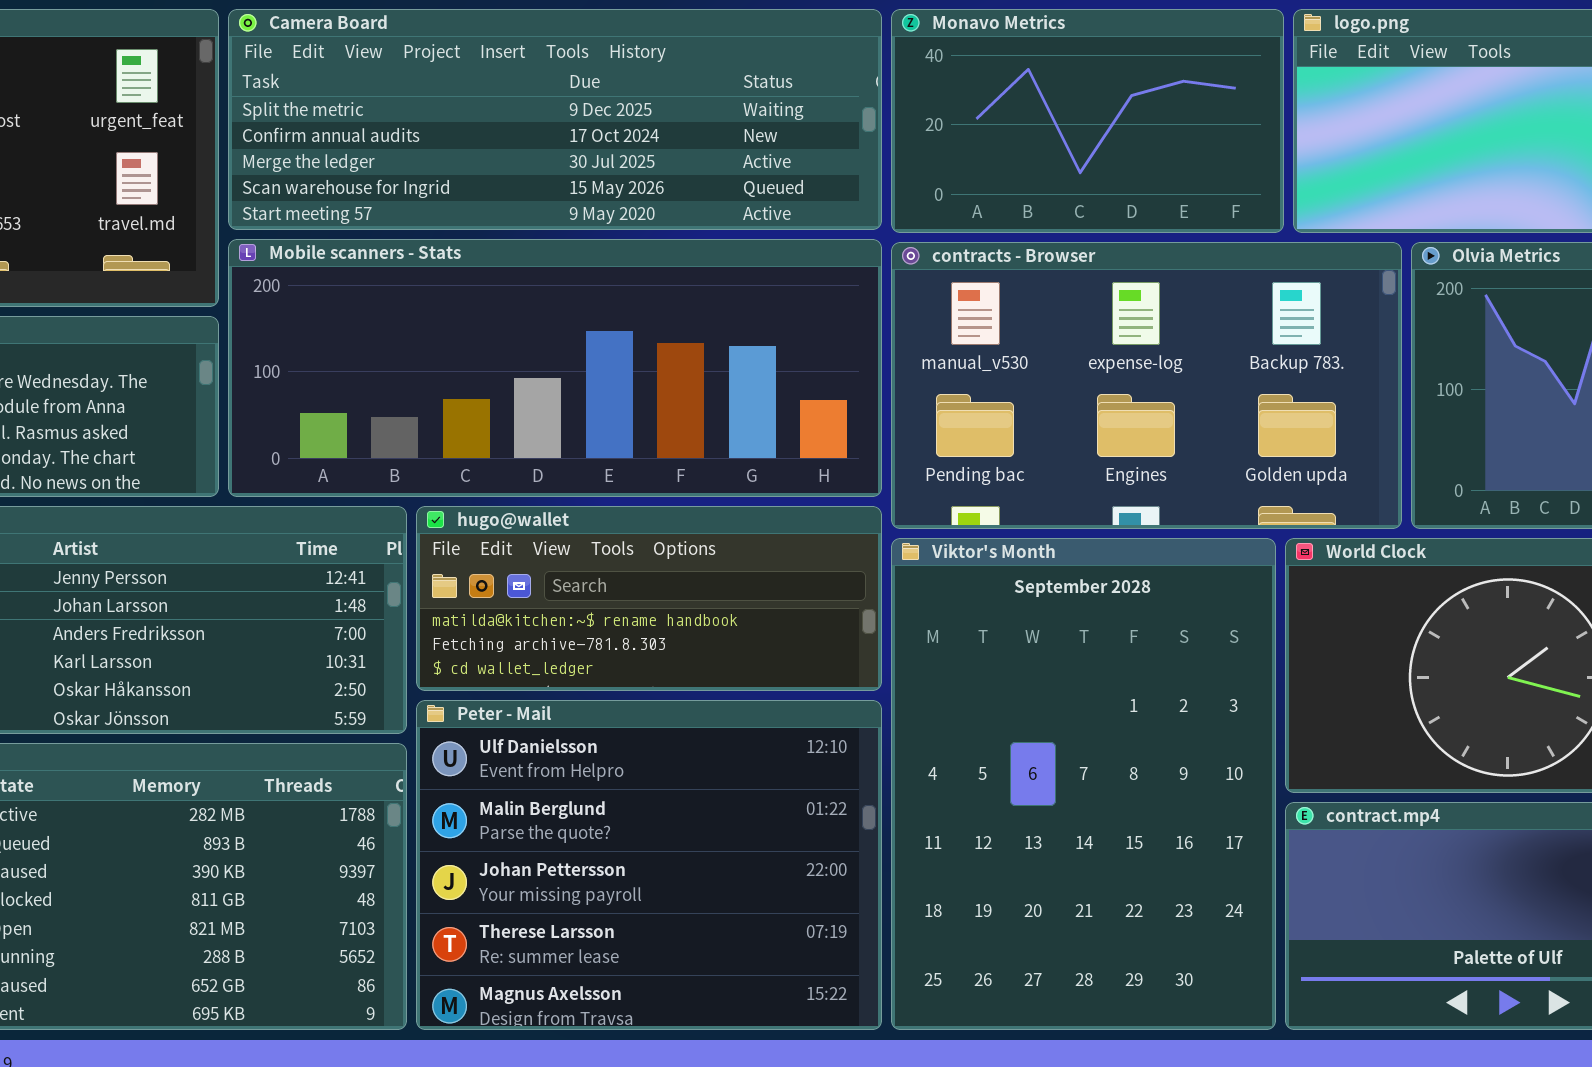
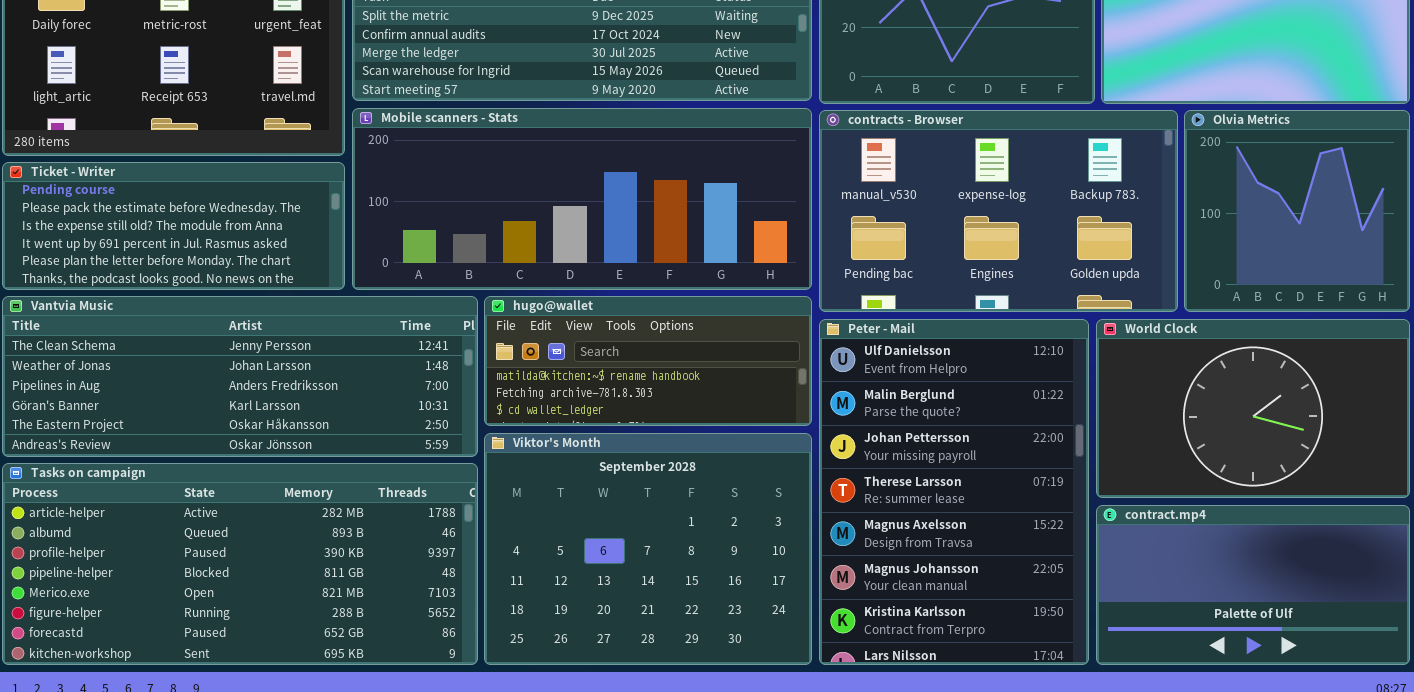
Viktor's Month: [891,538,1276,1030] -> [484,433,812,665], moved, resized
Peter - Mail: [416,700,882,1030] -> [819,319,1089,665], moved, resized

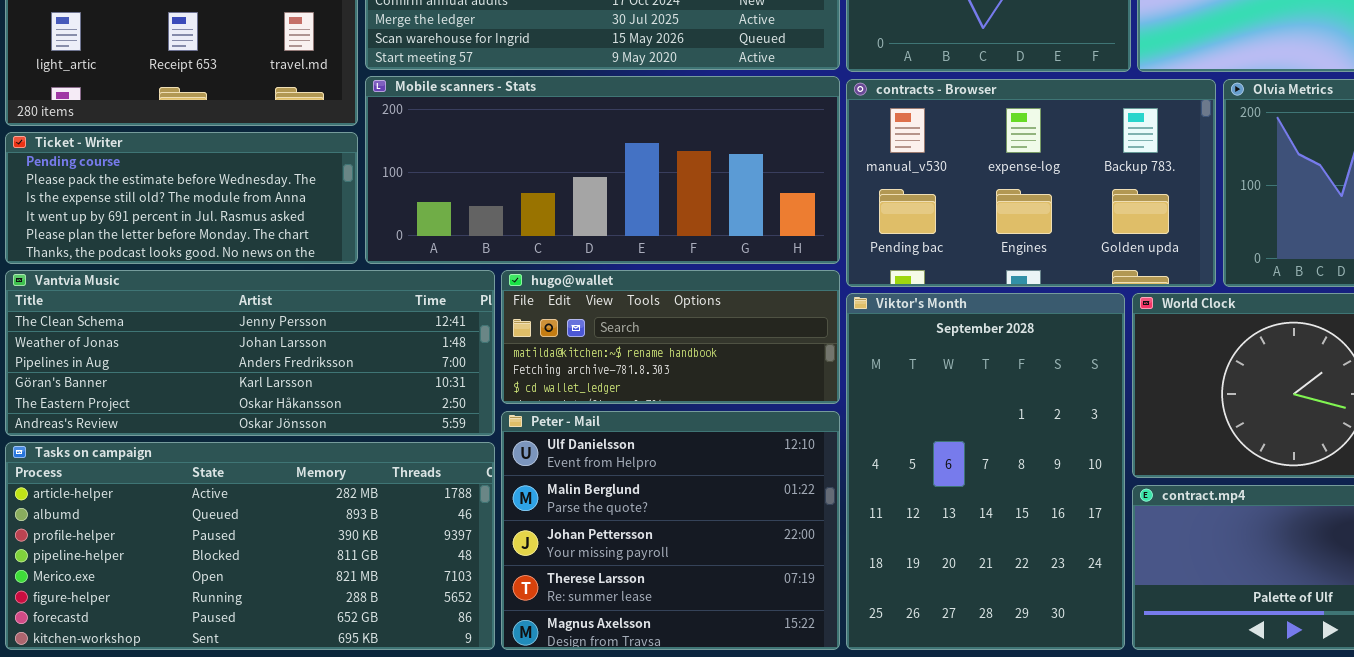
Peter - Mail: [819,319,1089,665] -> [501,411,840,650], moved, resized
Viktor's Month: [484,433,812,665] -> [846,293,1125,650], moved, resized

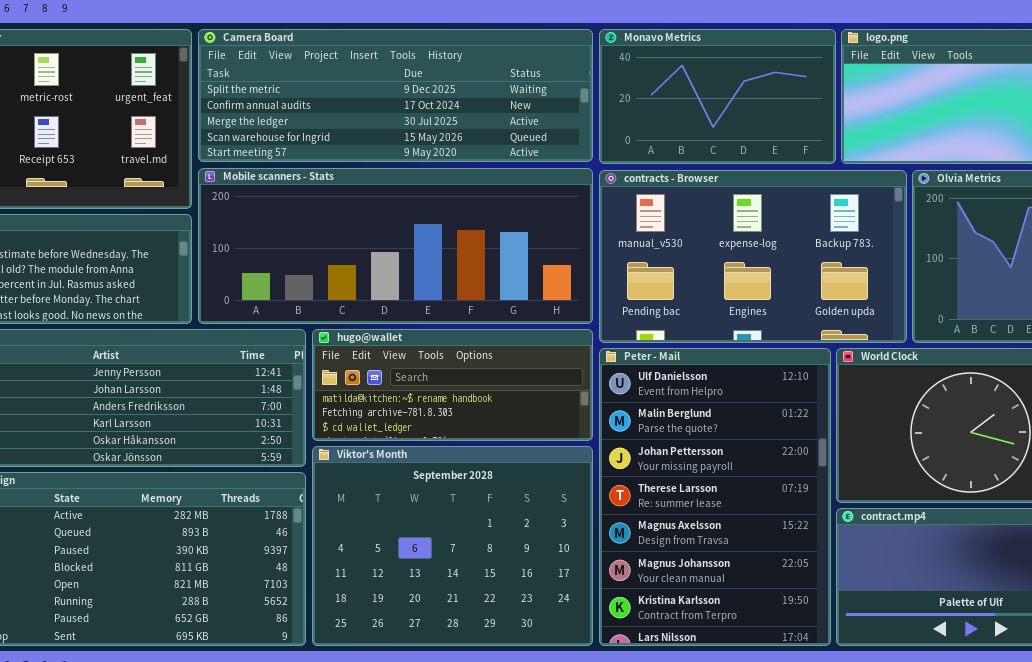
Viktor's Month: [846,293,1125,650] -> [312,446,593,646], moved, resized
Peter - Mail: [501,411,840,650] -> [599,348,831,646], moved, resized

